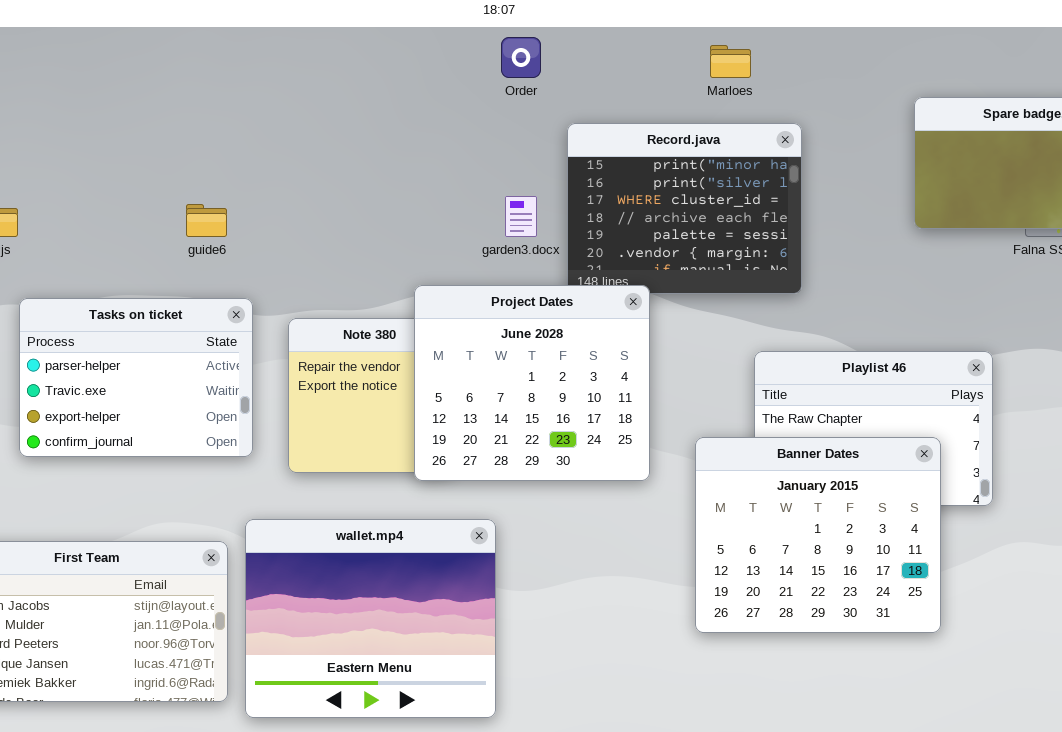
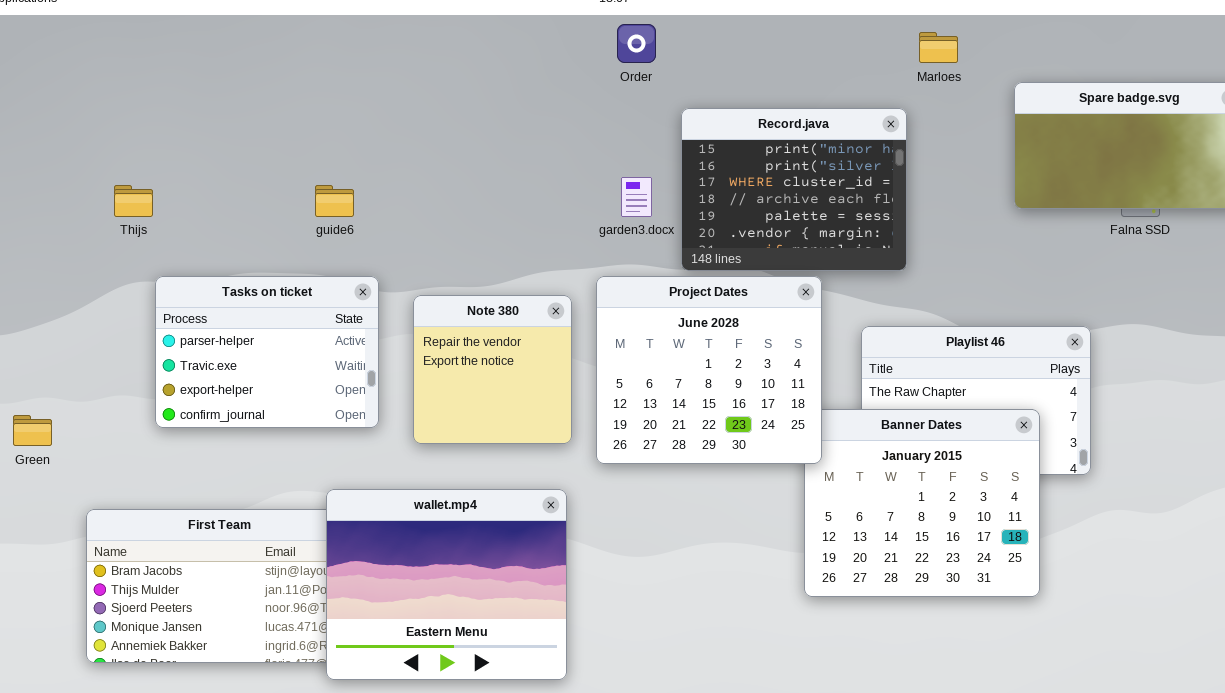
Marloes: [710,45,751,78] -> [919,32,958,63], moved
Project Dates: [414,285,650,481] -> [596,276,822,464], moved
wallet.mp4: [245,519,496,718] -> [326,489,567,680], moved

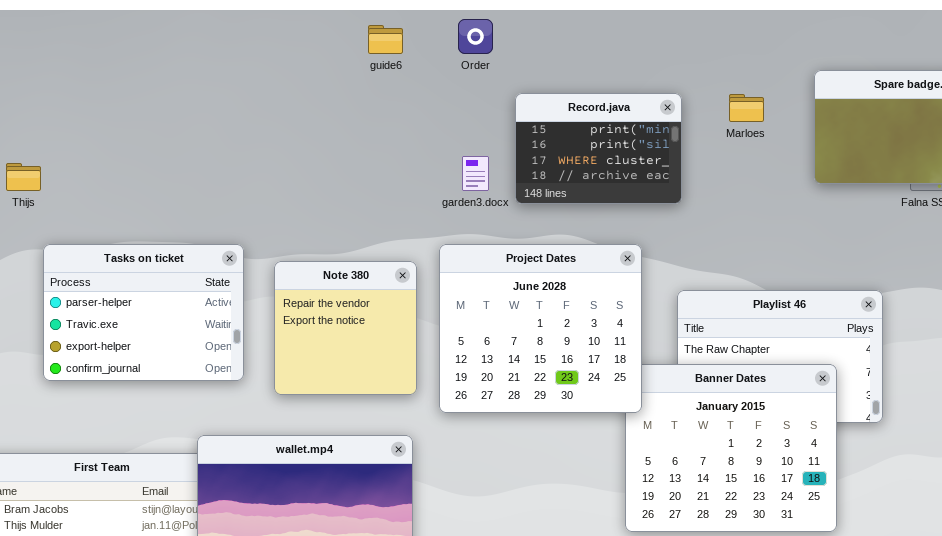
Marloes: [919,32,958,63] -> [729,94,764,122], moved
Record.java: [681,108,907,271] -> [515,93,682,204], resized
guide6: [315,185,354,217] -> [368,25,403,54], moved

